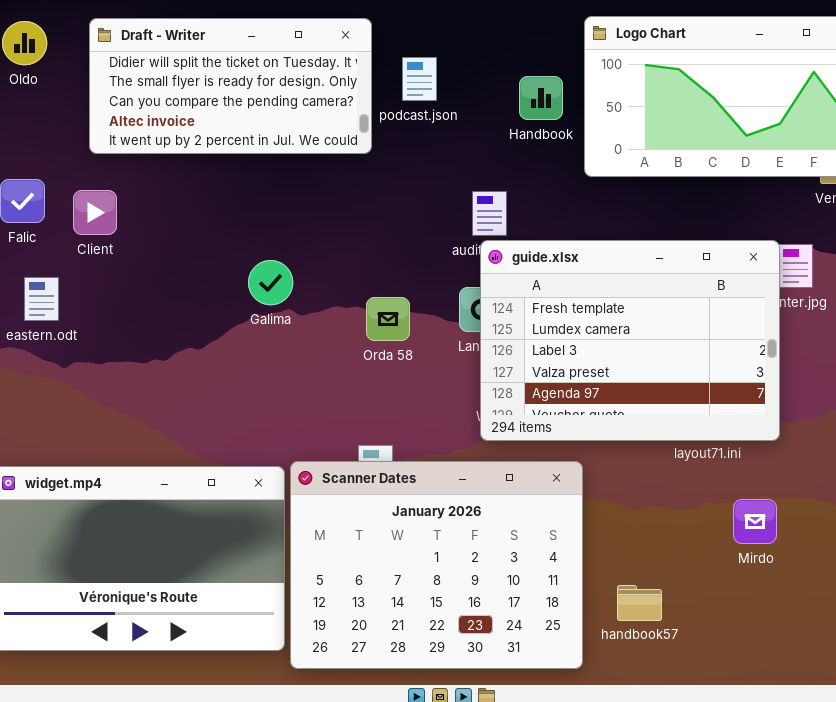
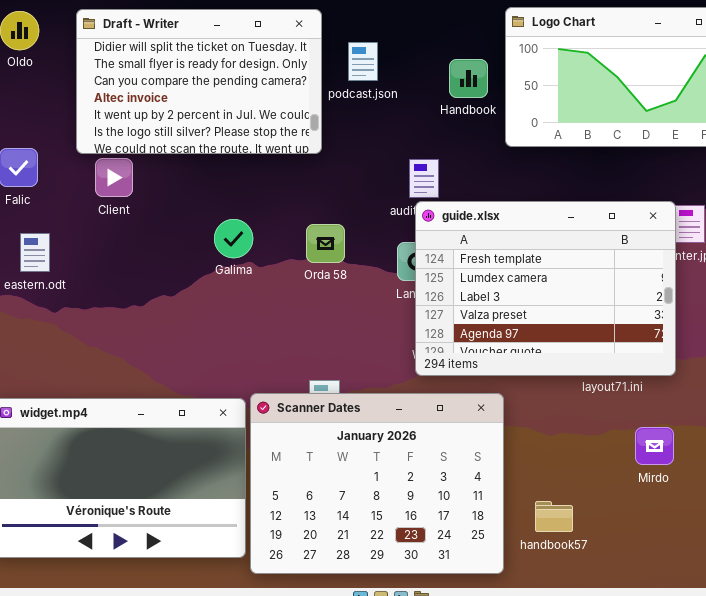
Draft - Writer: [89,18,372,154] -> [76,9,322,154], resized
Client: [73,190,117,235] -> [95,158,133,197], moved
Orda 58: [366,297,410,341] -> [306,224,345,263], moved

